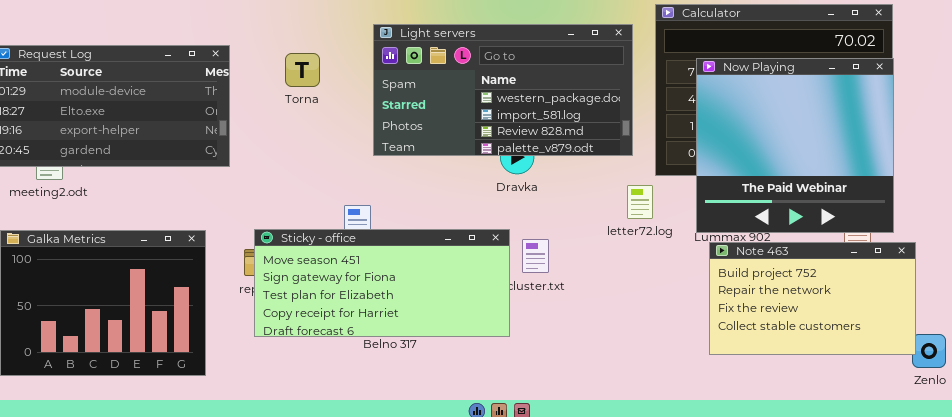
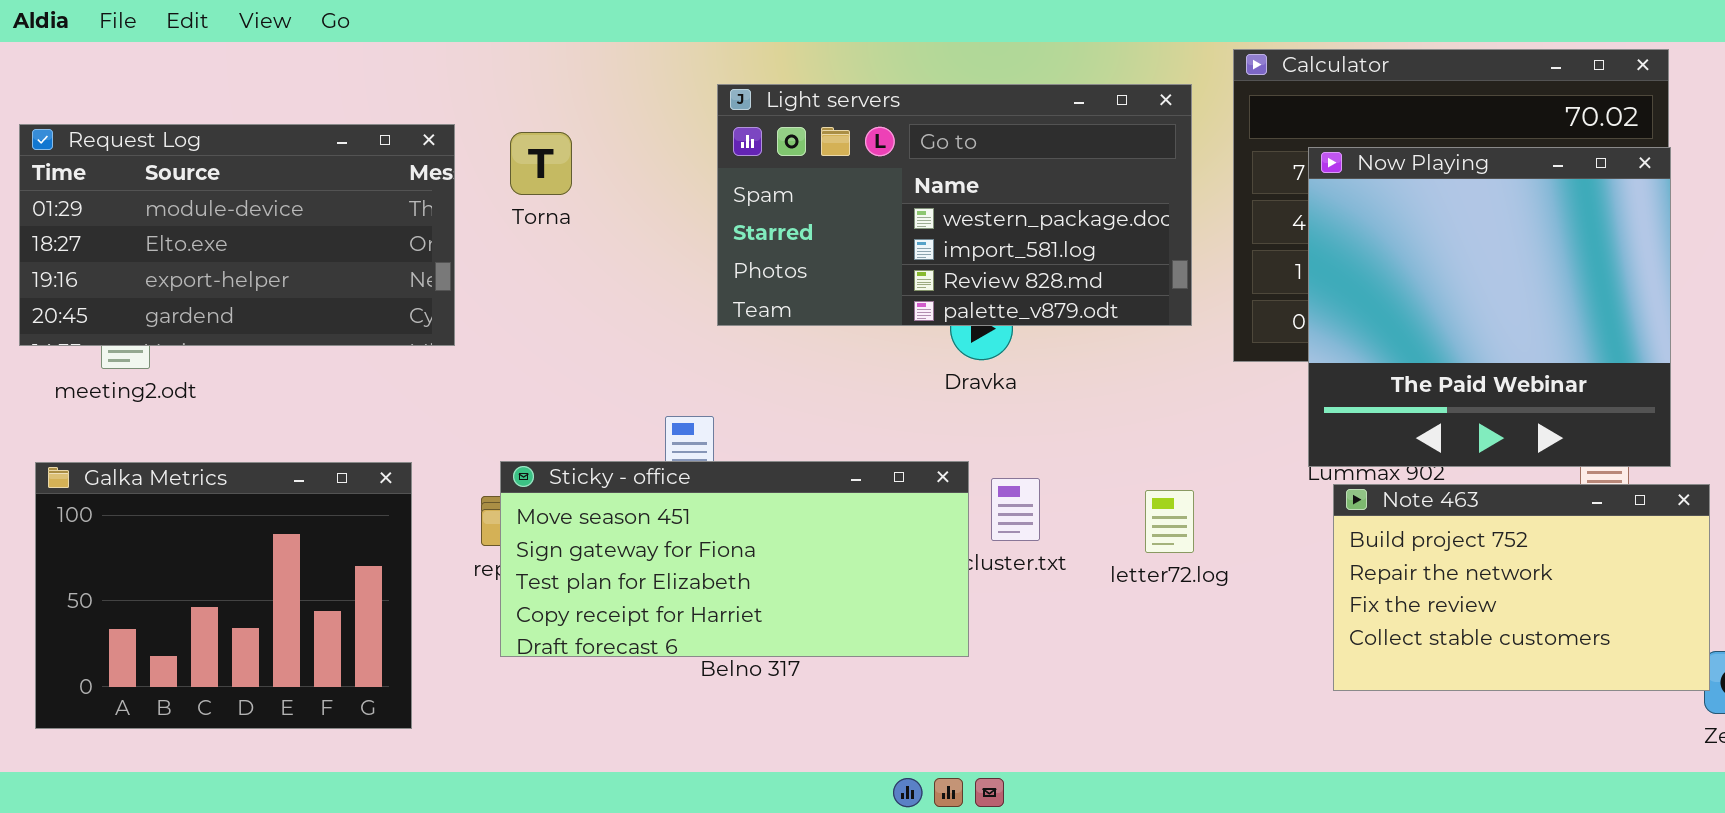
Torna: [285,53,320,87] -> [510,132,572,195], moved
letter72.log: [627,185,653,219] -> [1145,490,1194,553], moved

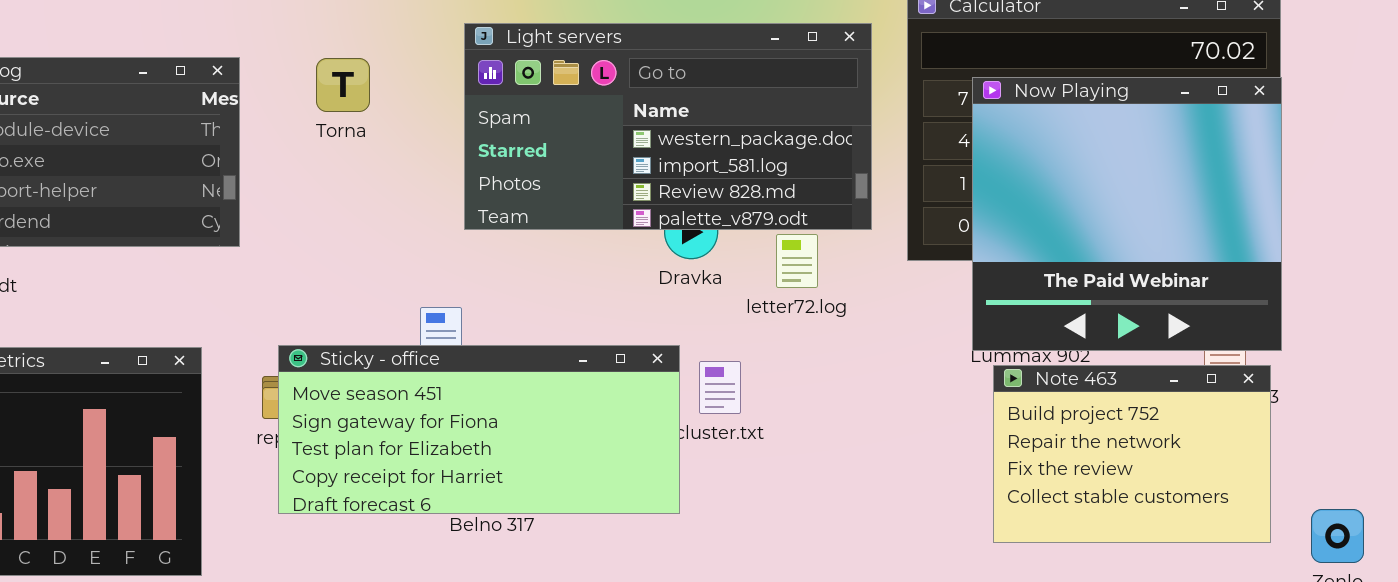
Torna: [510,132,572,195] -> [316,58,370,112], moved
Note 463: [1333,484,1710,691] -> [993,365,1271,543], resized
letter72.log: [1145,490,1194,553] -> [776,234,818,288], moved

